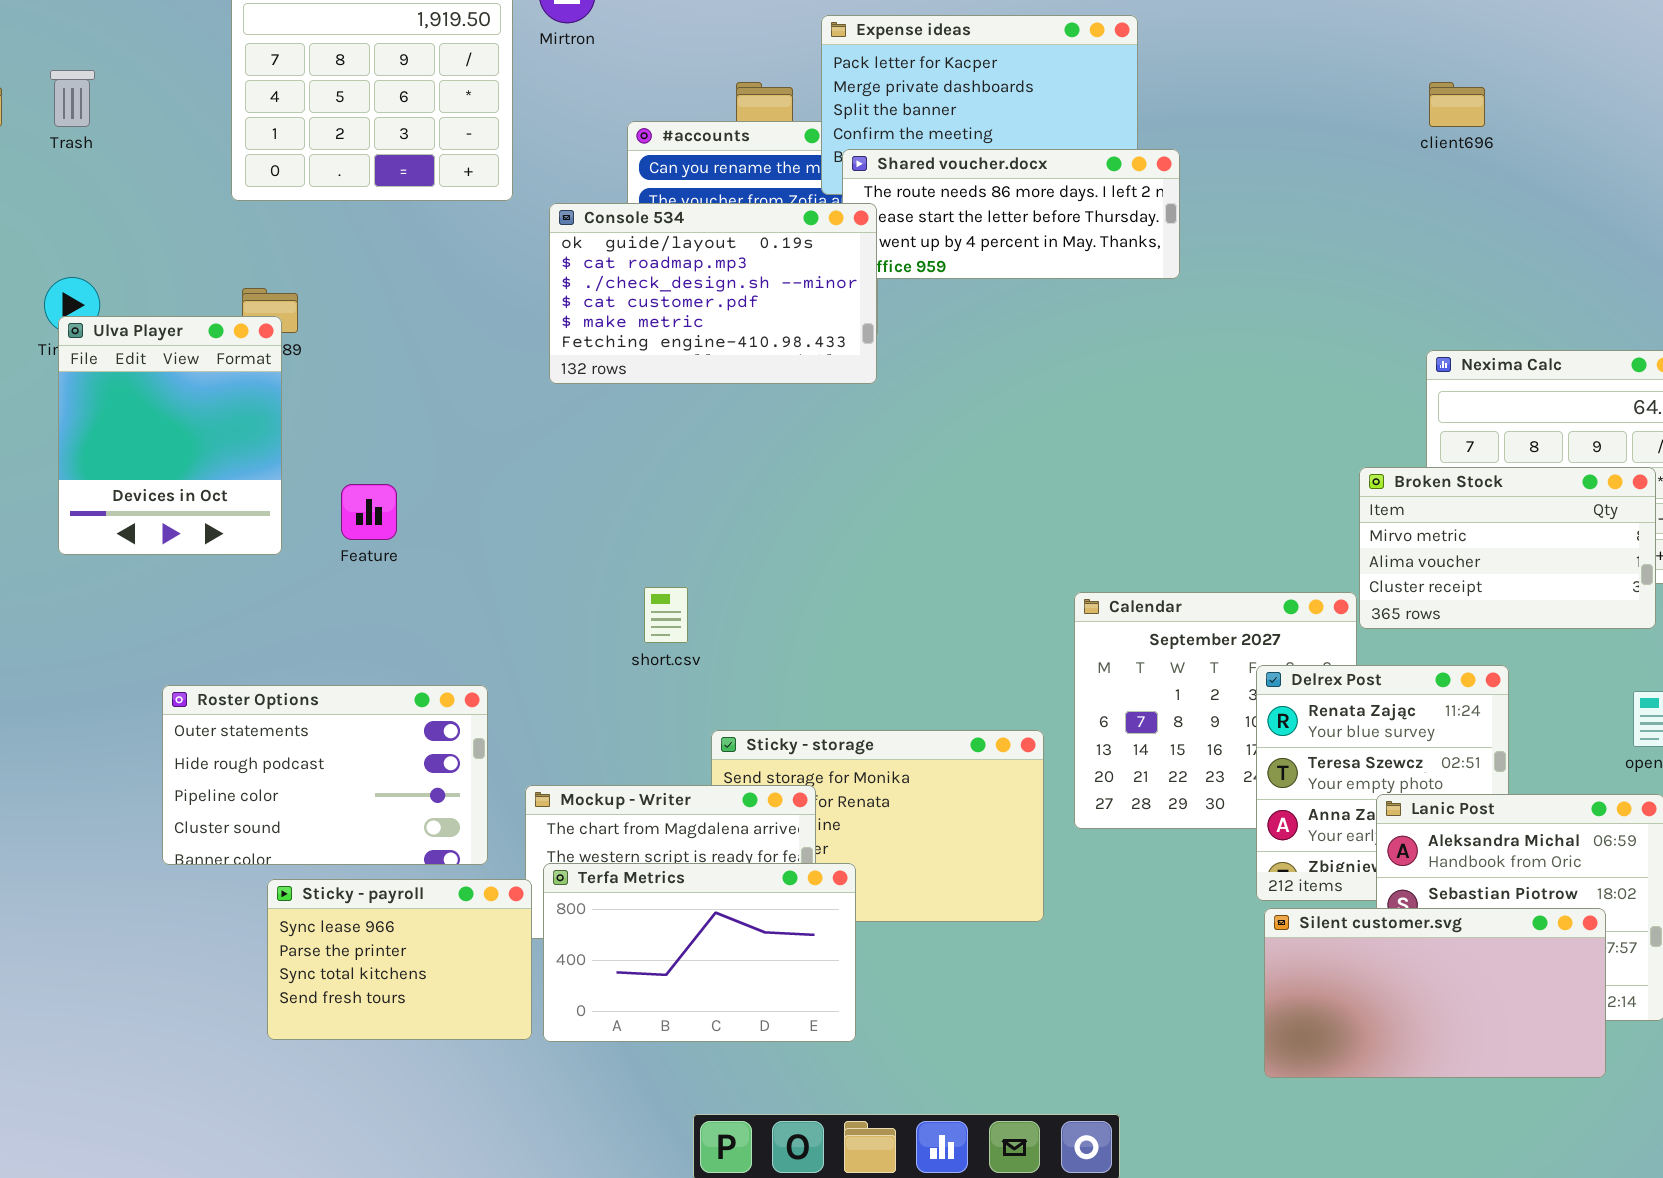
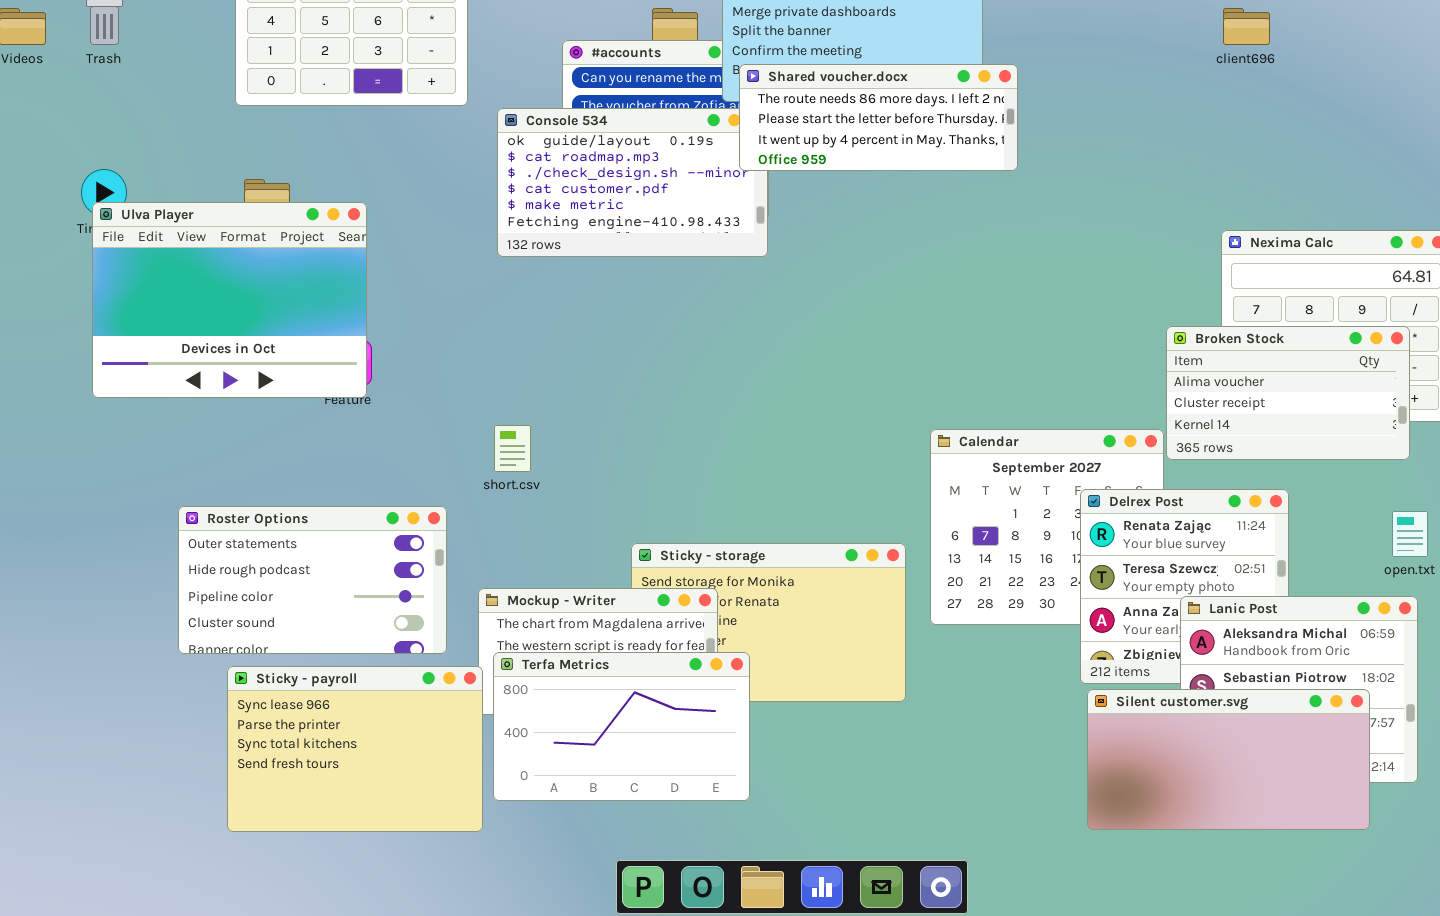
Shared voucher.docx: [842,149,1180,279] -> [739,64,1018,171], raised
Ulva Player: [58,316,282,555] -> [92,202,367,398], resized
Broken Stock: [1359,467,1656,629] -> [1166,326,1410,460], scrolled down 1 row
short.csv: [644,587,688,643] -> [494,425,531,472], moved
Sticky - payroll: [267,879,532,1040] -> [227,666,483,832], resized

